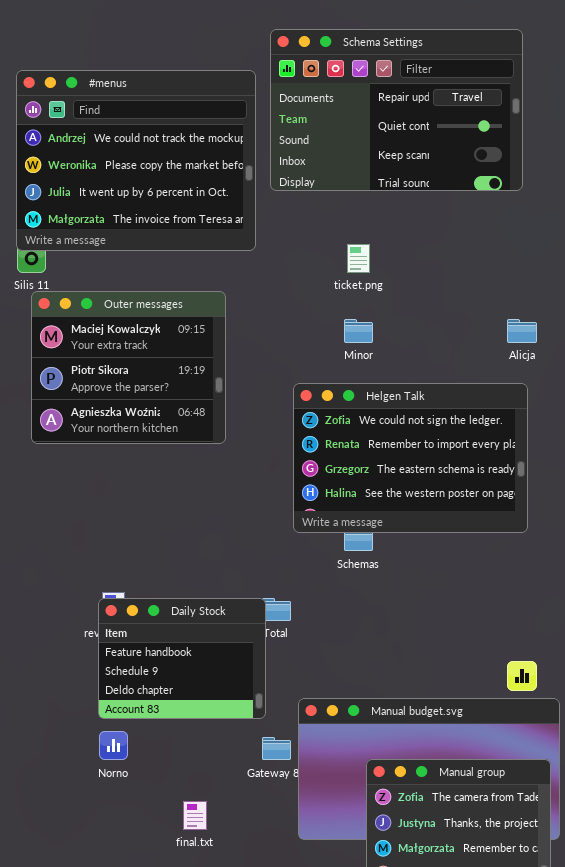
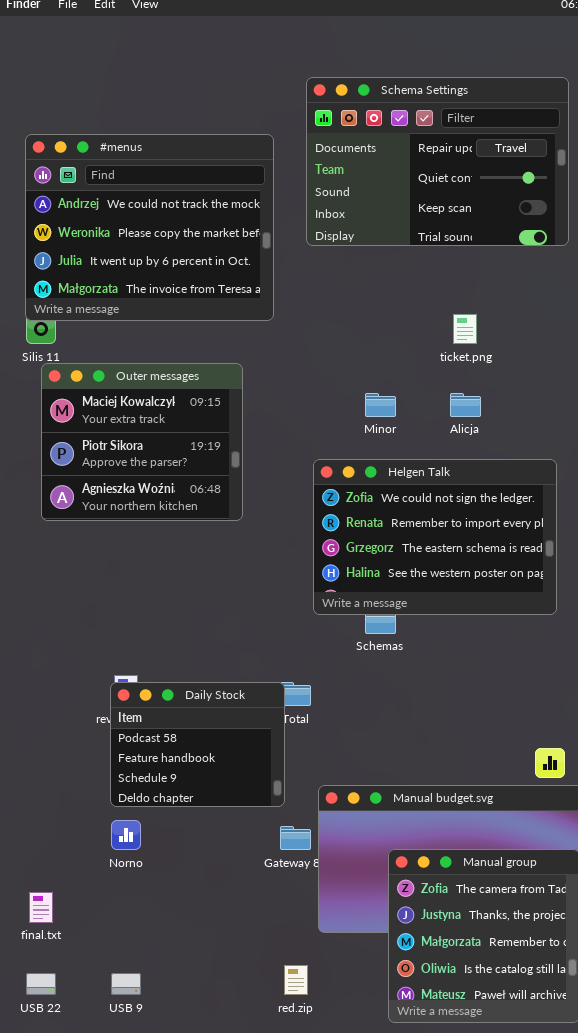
Schema Settings: [270,29,523,191] -> [306,77,569,246], moved
ticket.png: [347,244,370,273] -> [453,314,477,344], moved
Alicja: [507,319,537,343] -> [450,393,481,417], moved
Daily Stock: [98,598,266,719] -> [110,682,285,807], scrolled up 1 row
final.txt: [183,801,207,830] -> [29,892,53,923], moved

